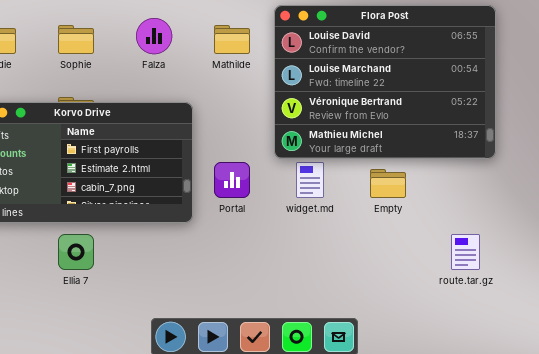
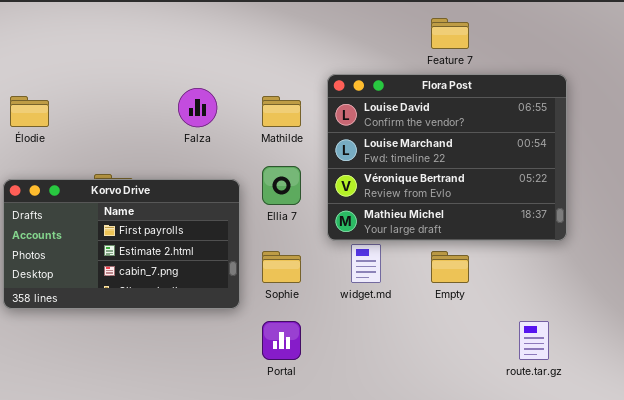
Sophie: [58,25,94,54] -> [262,251,301,283], moved
Portal: [214,162,250,198] -> [262,321,301,360], moved
Ellia 7: [58,234,94,270] -> [262,166,301,205], moved

